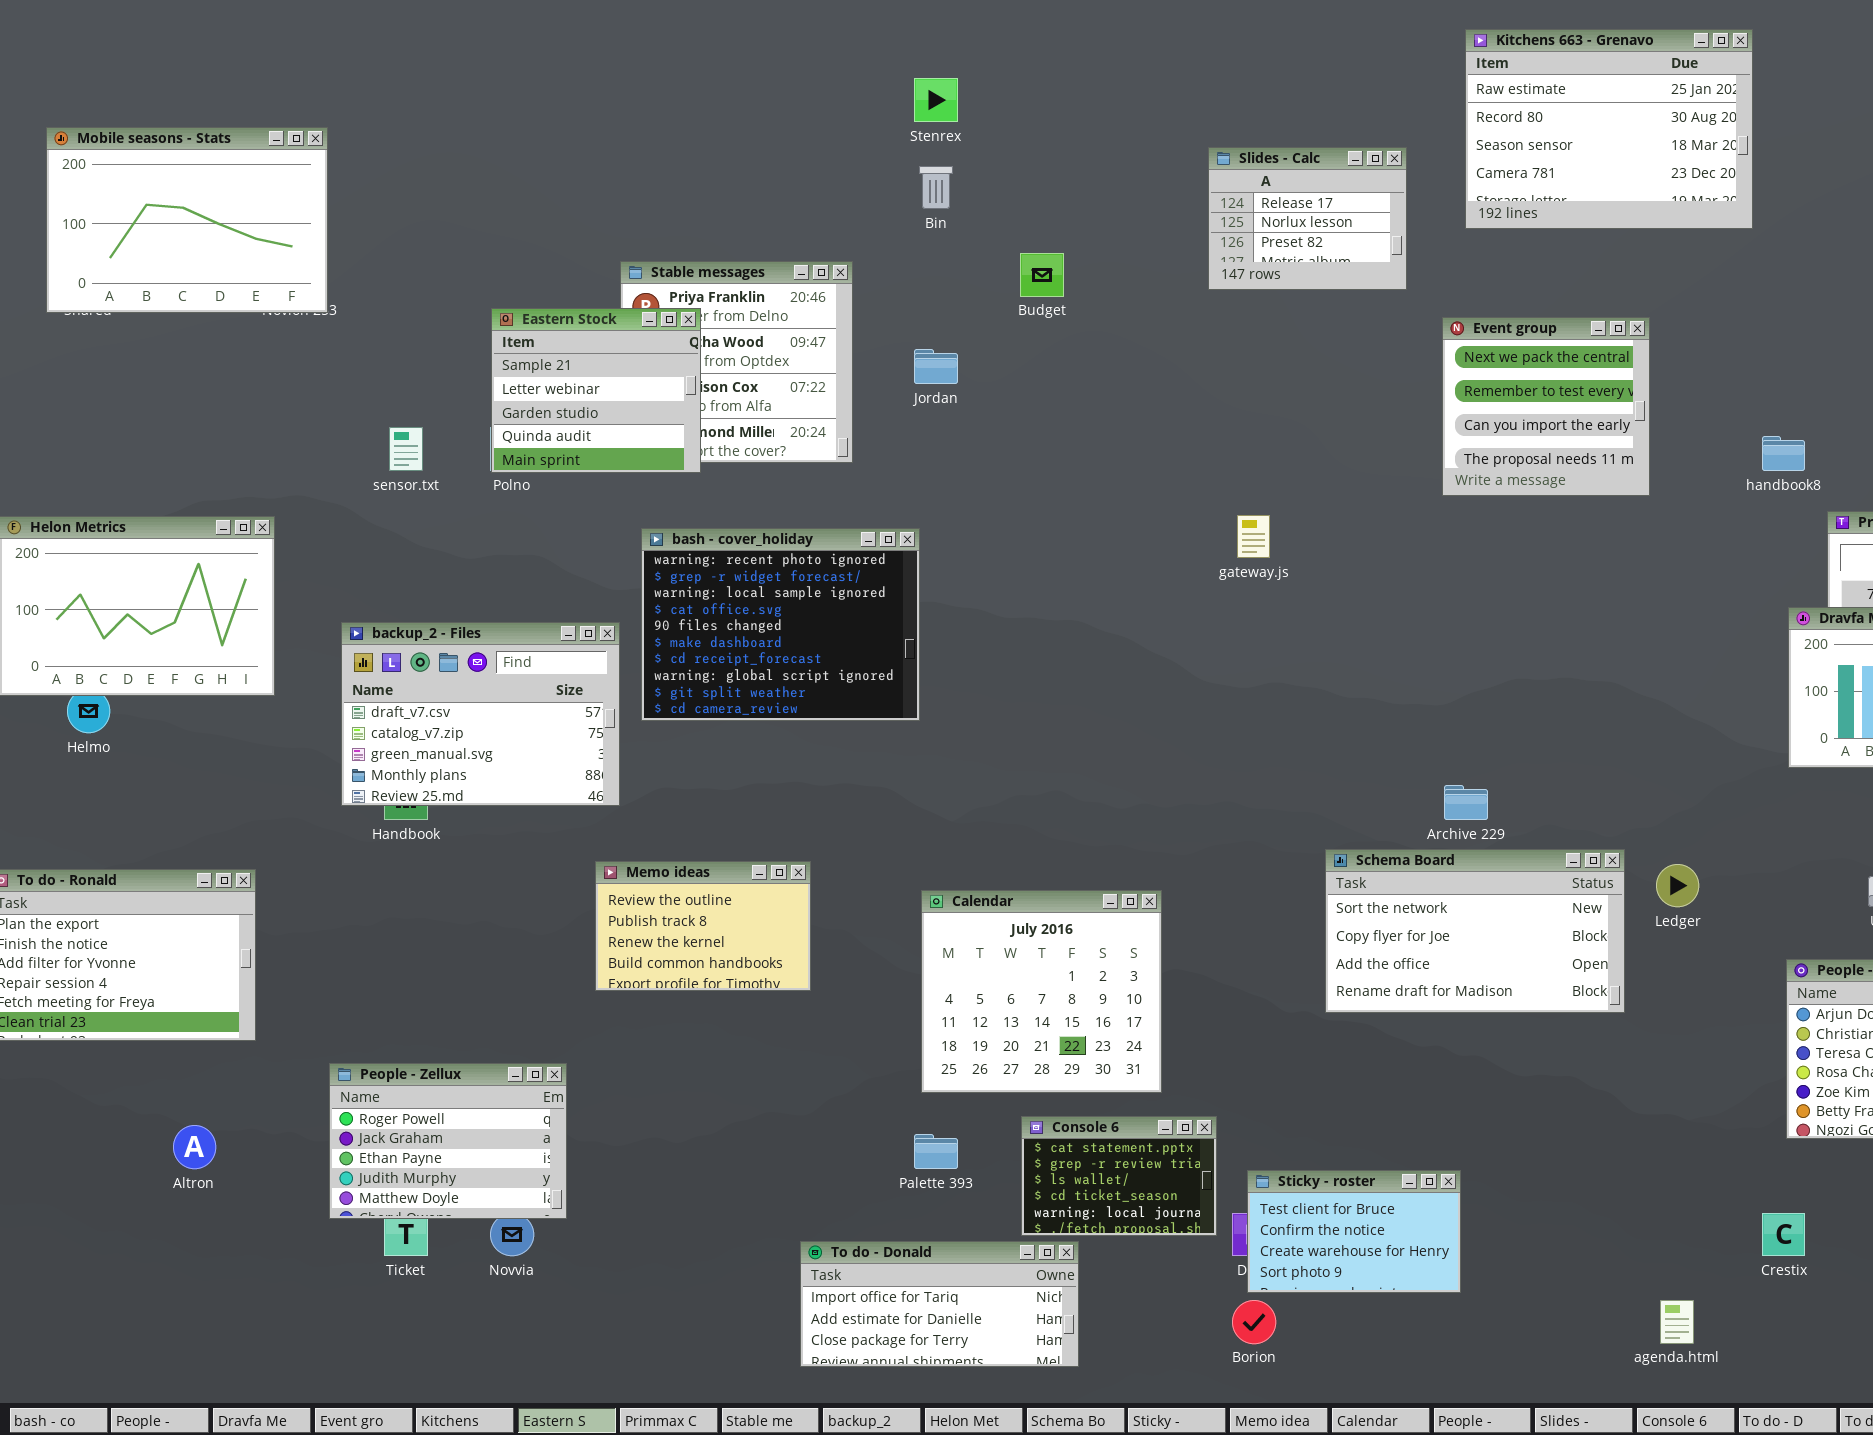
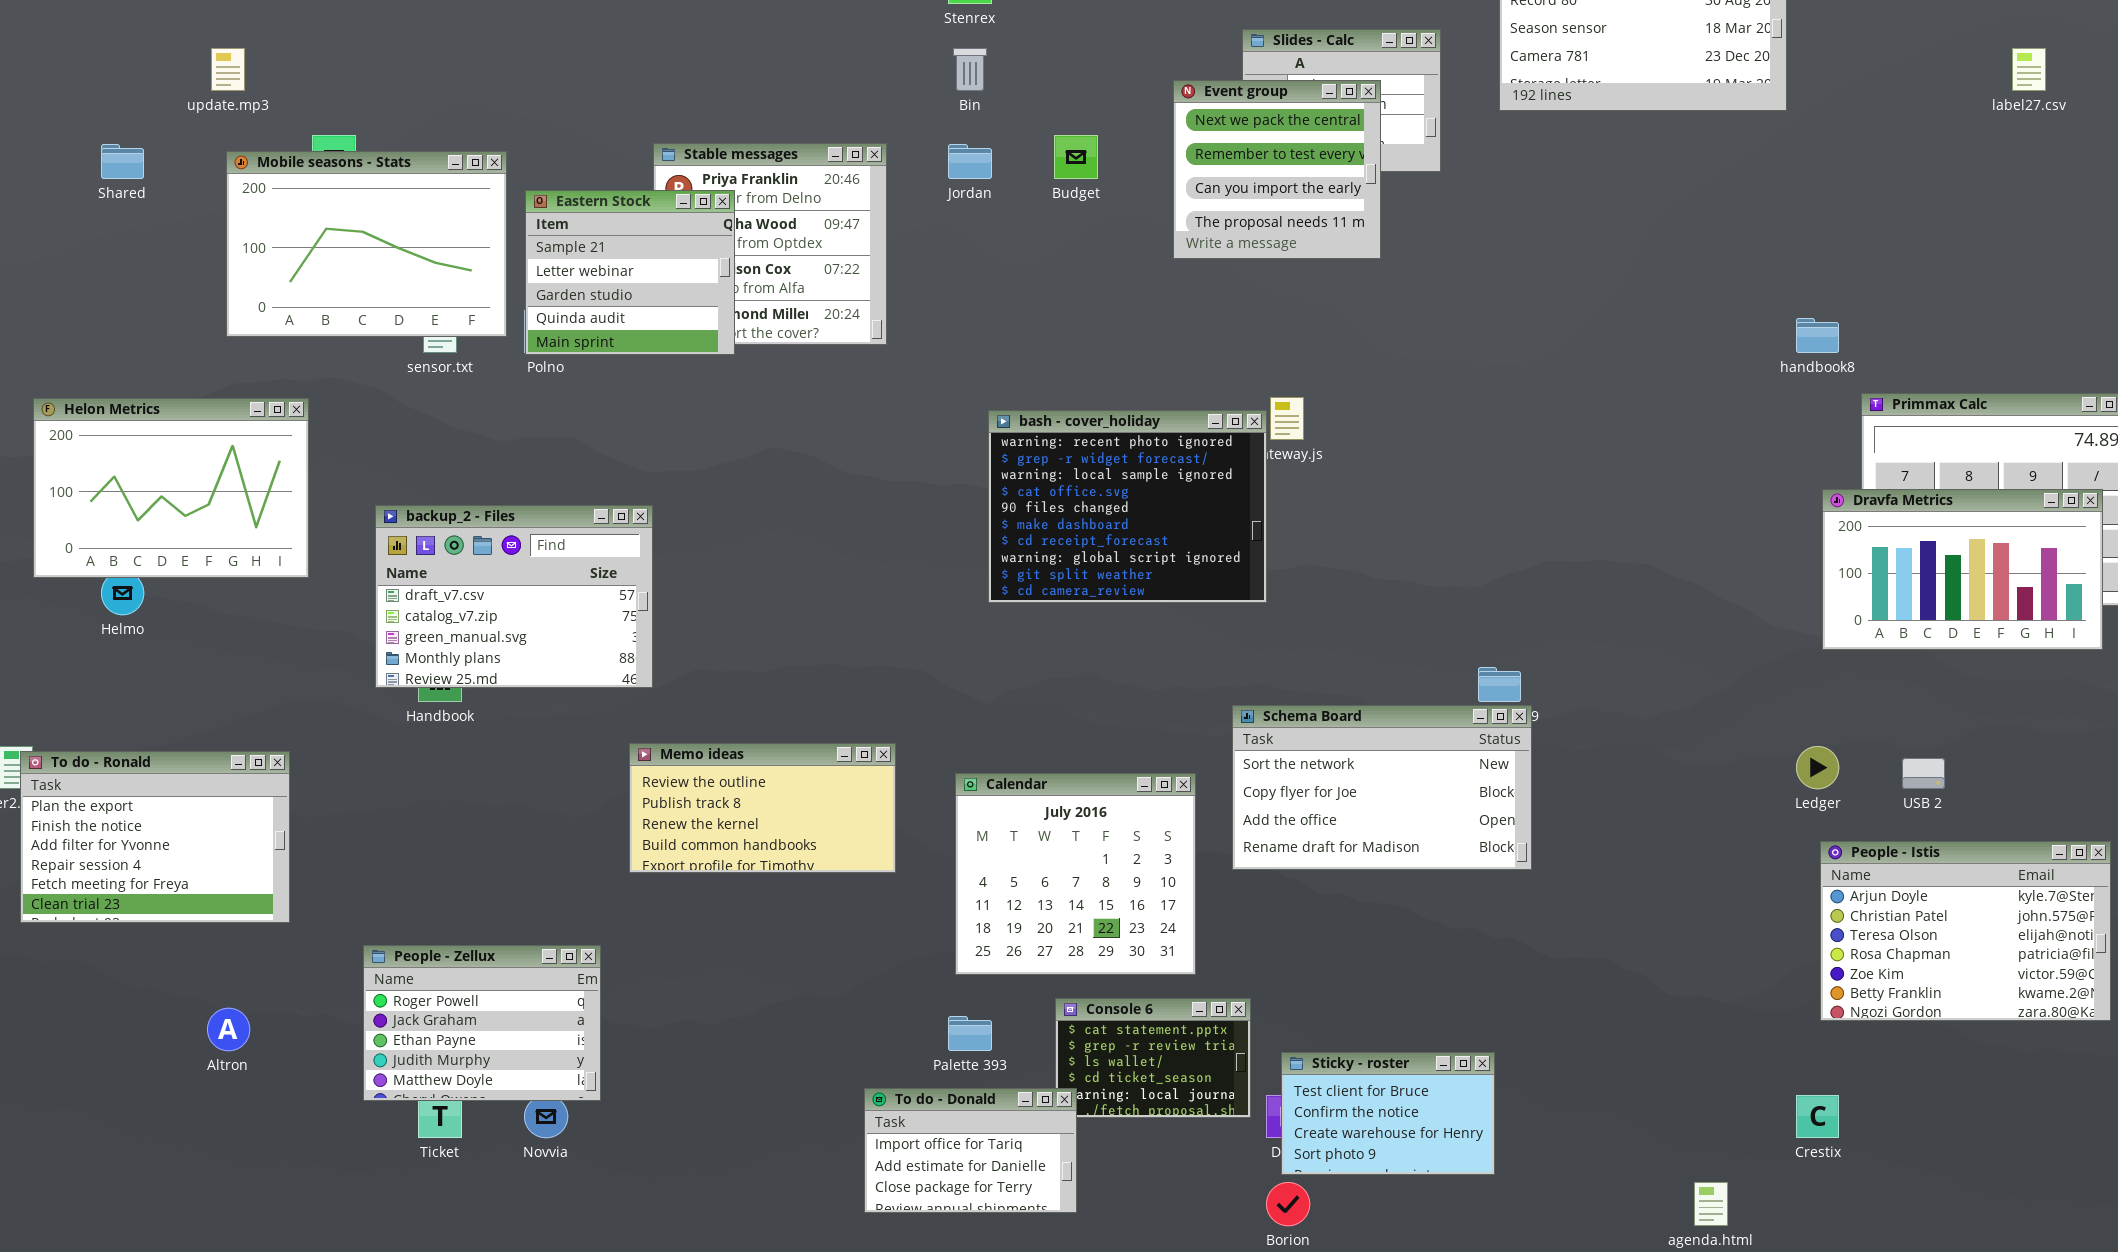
Mobile seasons - Stats: [46,127,328,313] -> [226,151,507,337], moved
Event group: [1442,317,1650,496] -> [1173,80,1381,259], moved
Jordan: [914,349,958,384] -> [948,144,992,179], moved
bash - cover_holiday: [641,528,920,721] -> [988,410,1267,603], moved
Schema Board: [1325,849,1625,1013] -> [1232,705,1532,870], moved
Memo ideas: [595,861,811,991] -> [629,743,896,873], resized
Ledger: [1656,864,1699,907] -> [1796,746,1839,789], moved
To do - Donald: [800,1241,1079,1367] -> [864,1088,1077,1213], moved, resized

